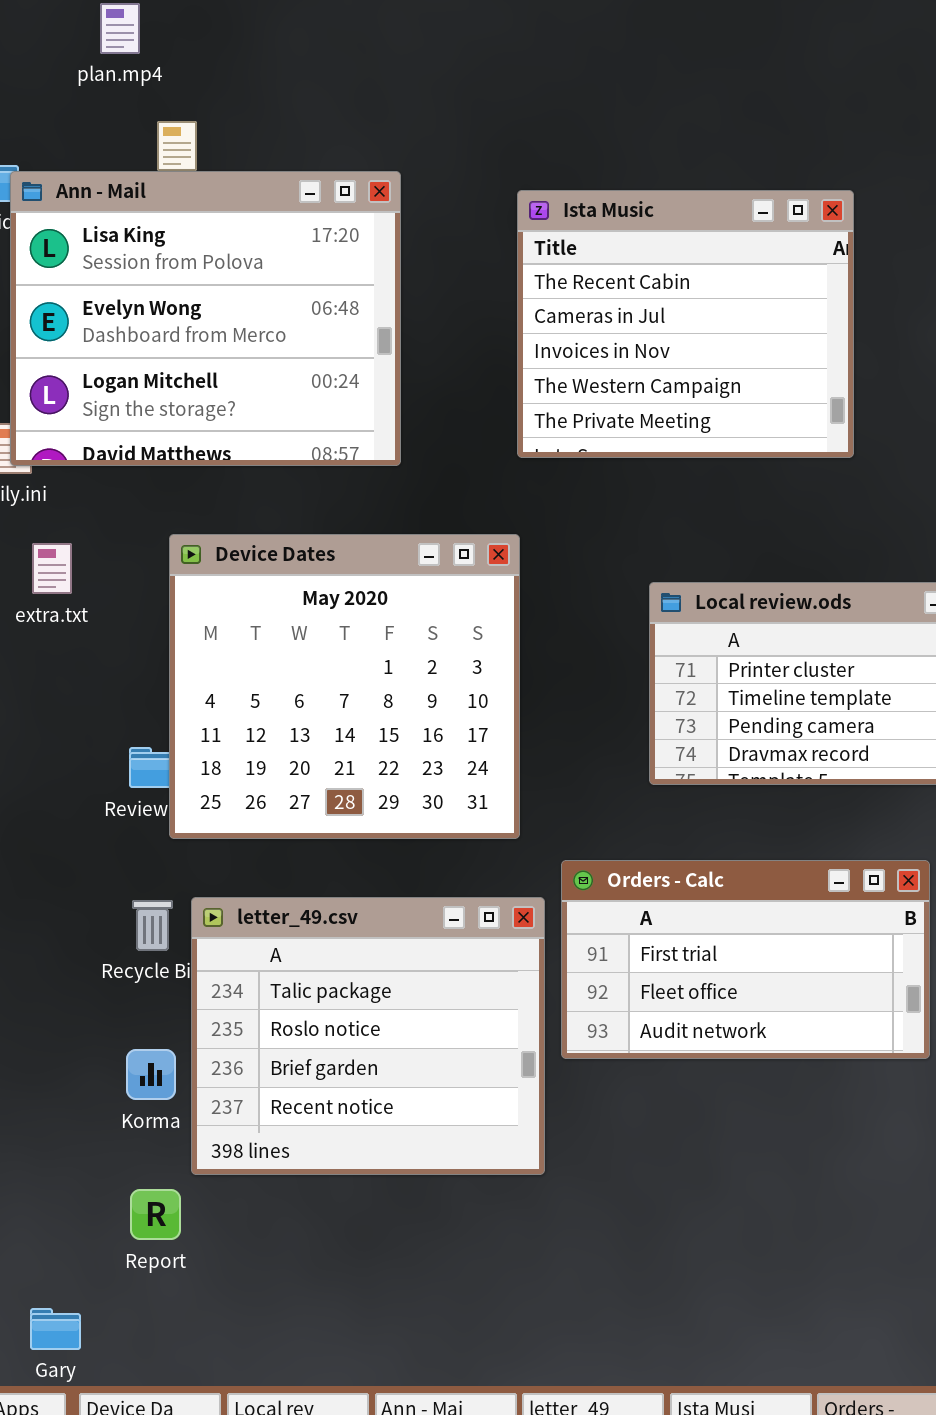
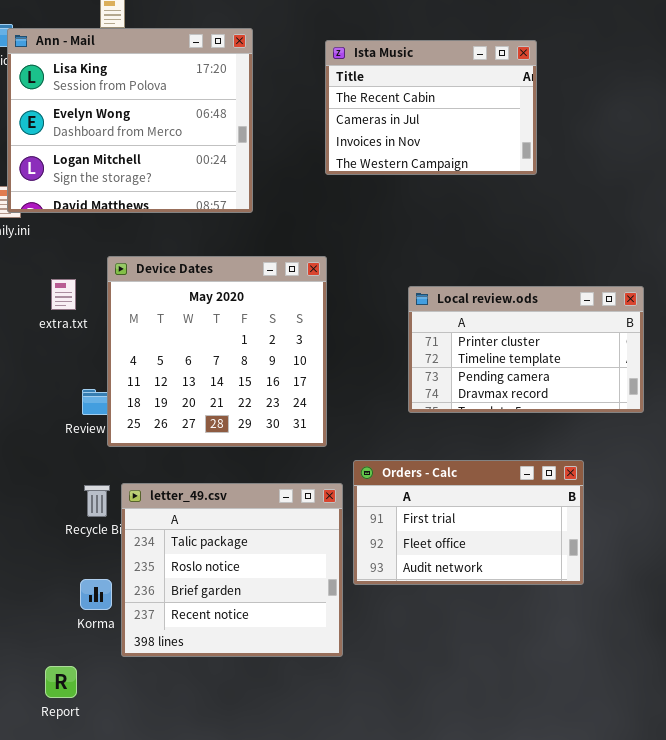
Ista Music: [517,190,854,458] -> [325,40,537,175], resized
extra.txt: [32,543,72,594] -> [51,279,76,310], moved
Report: [130,1189,181,1240] -> [45,666,77,698], moved

